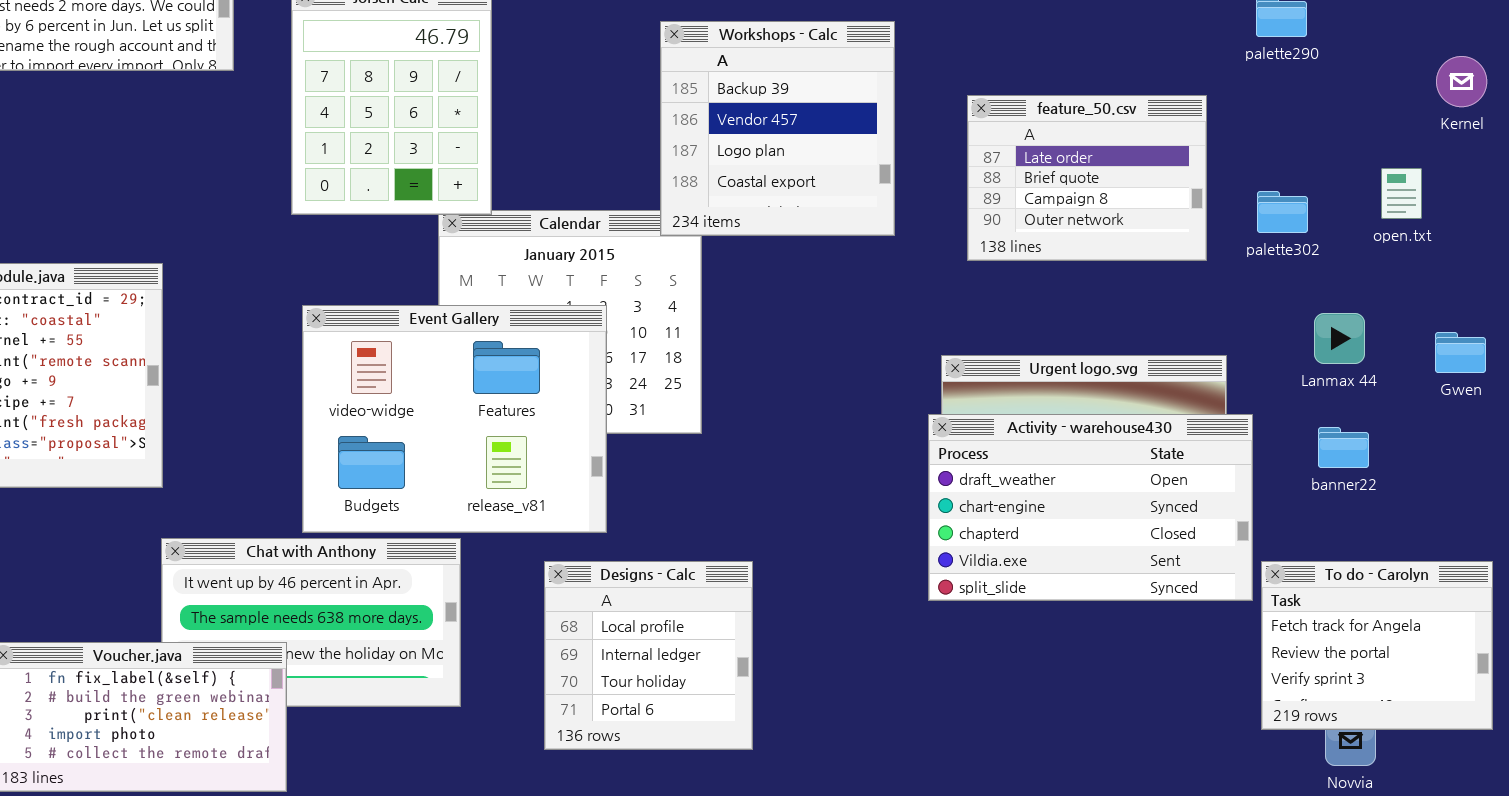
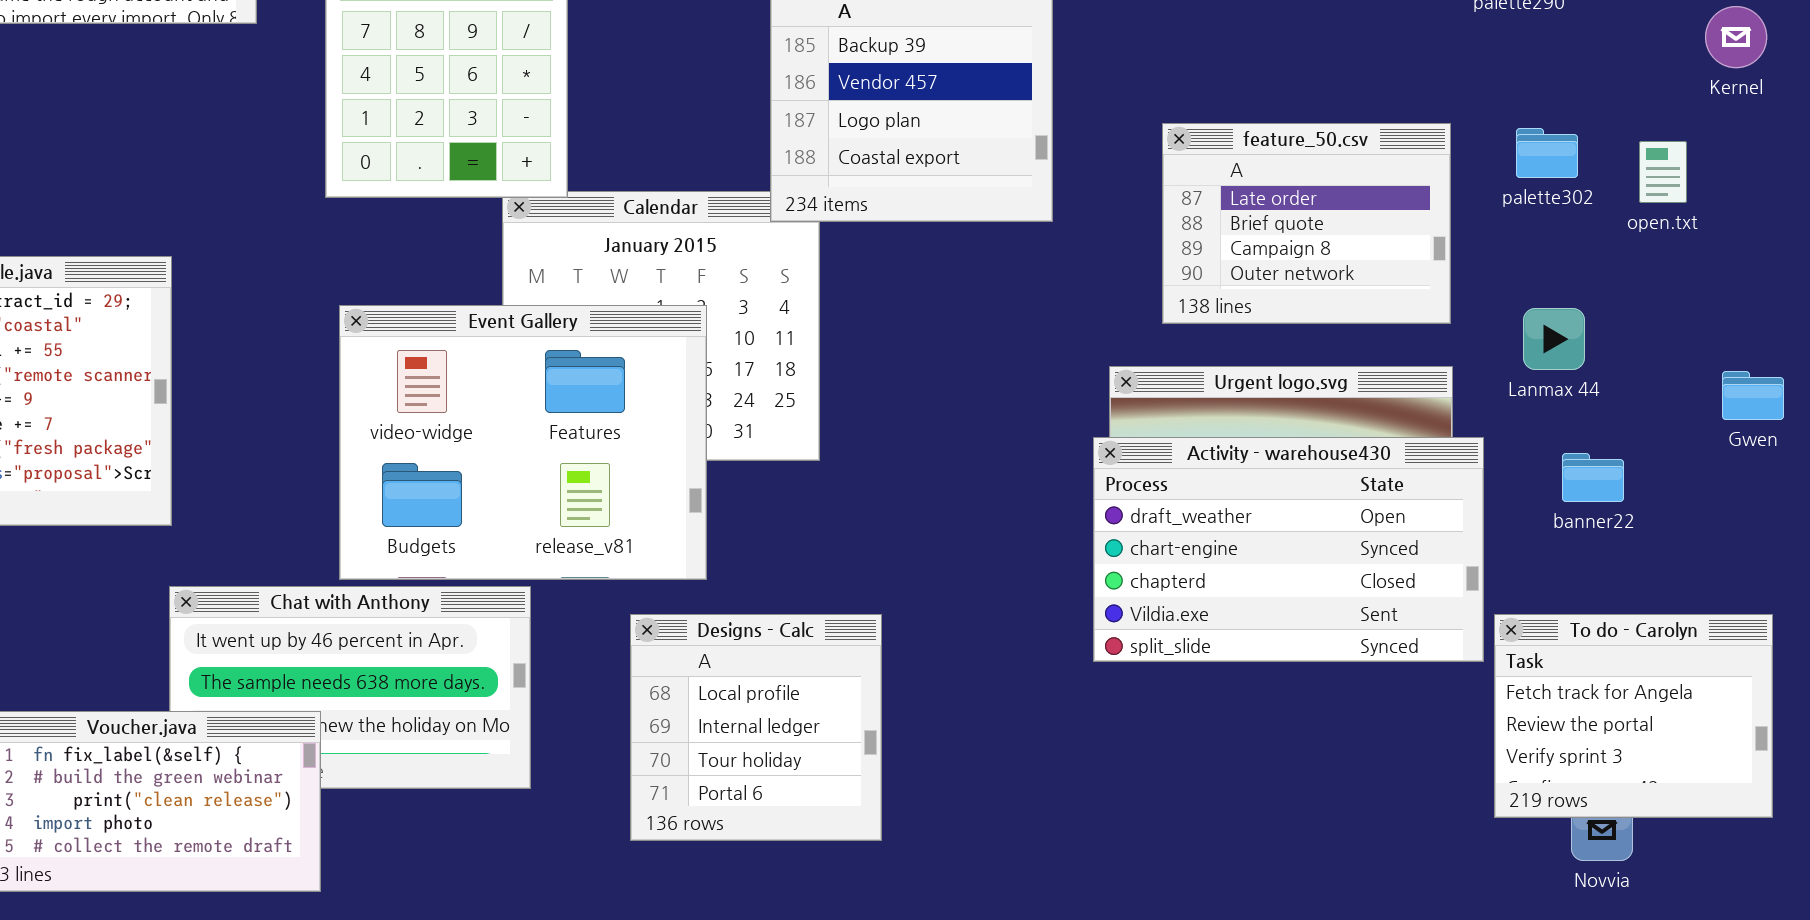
feature_50.csv: [967,95,1207,261] -> [1162,123,1451,324], moved
palette302: [1257,191,1308,233] -> [1516,128,1578,178], moved
Lanmax 44: [1314,313,1365,364] -> [1523,308,1585,370], moved
Gwen: [1435,332,1486,373] -> [1722,371,1784,420], moved

